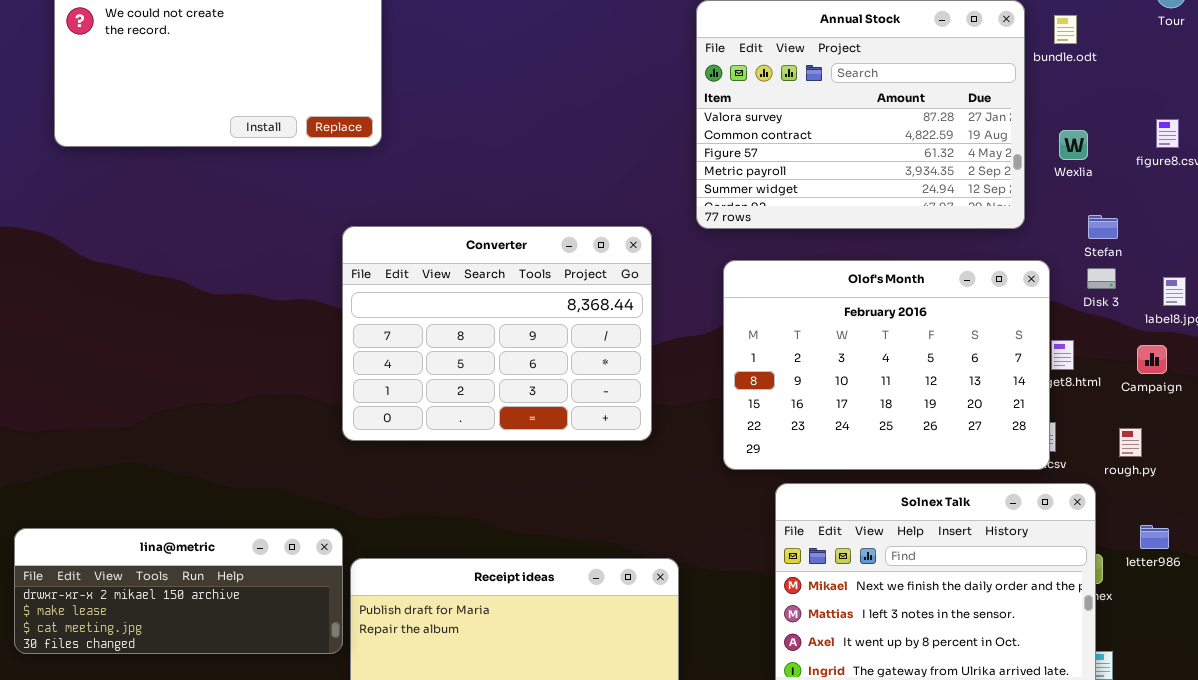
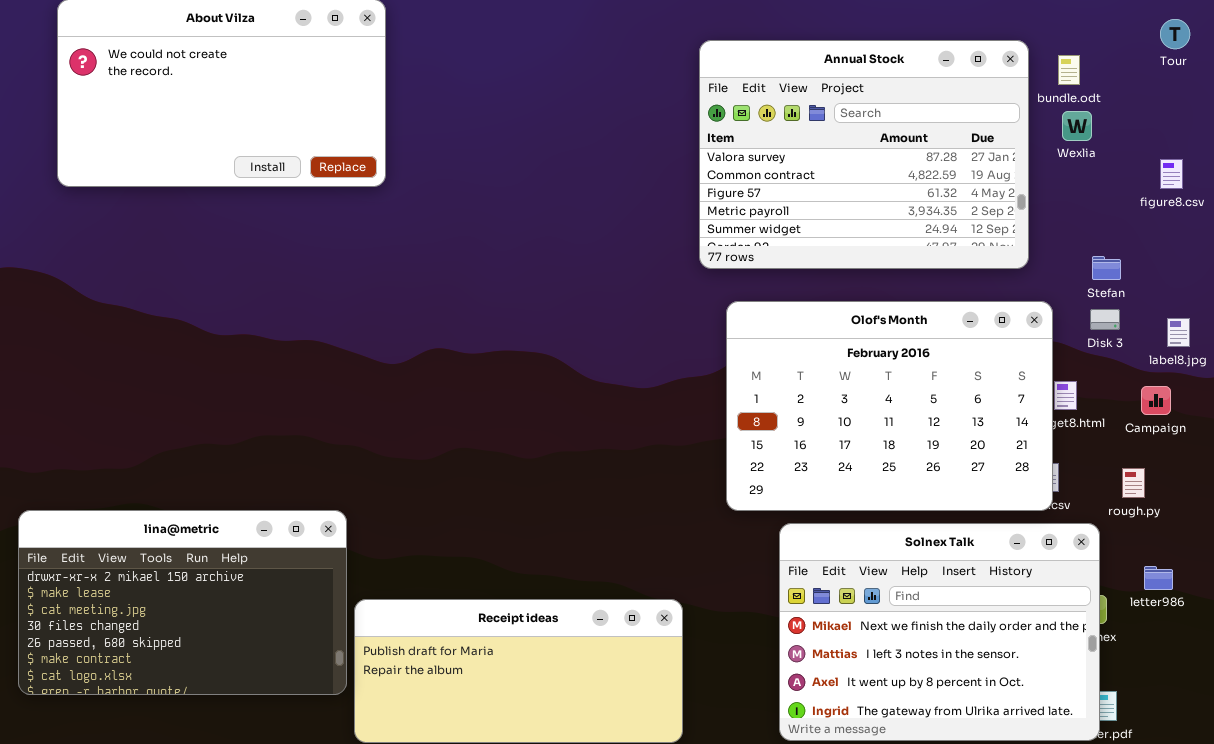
Wexlia: [1059,130,1088,160] -> [1062,111,1092,141], moved
Converter: [342,226,652,441] -> none, closed
lina@metric: [14,528,343,654] -> [18,510,347,695], resized

